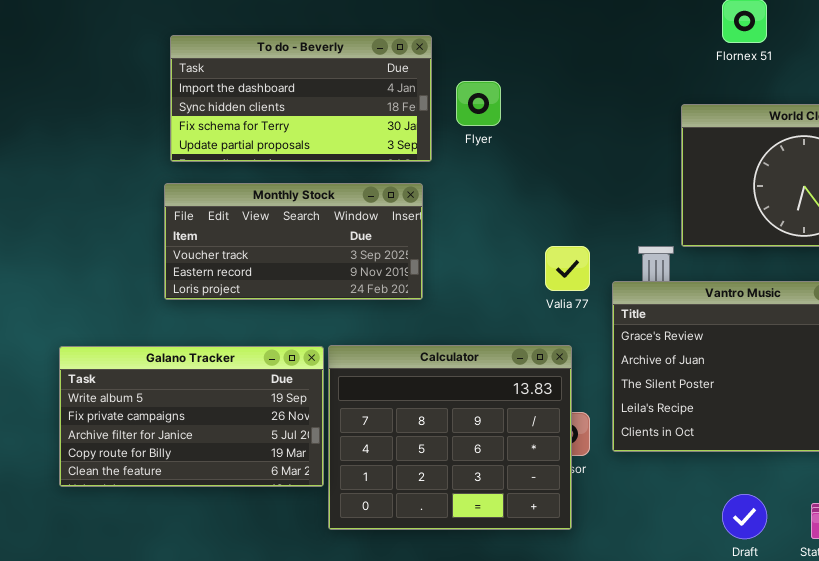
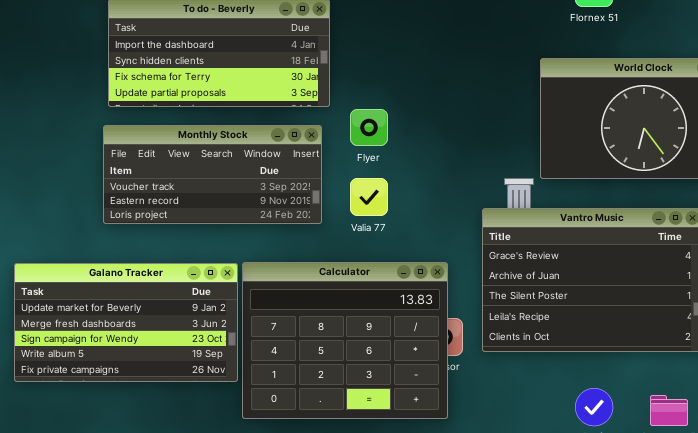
Flyer: [456,81,501,126] -> [350,109,388,146], moved
Valia 77: [545,246,590,291] -> [350,178,388,216], moved
Galano Tracker: [59,346,324,487] -> [14,263,238,382], scrolled up 3 rows

